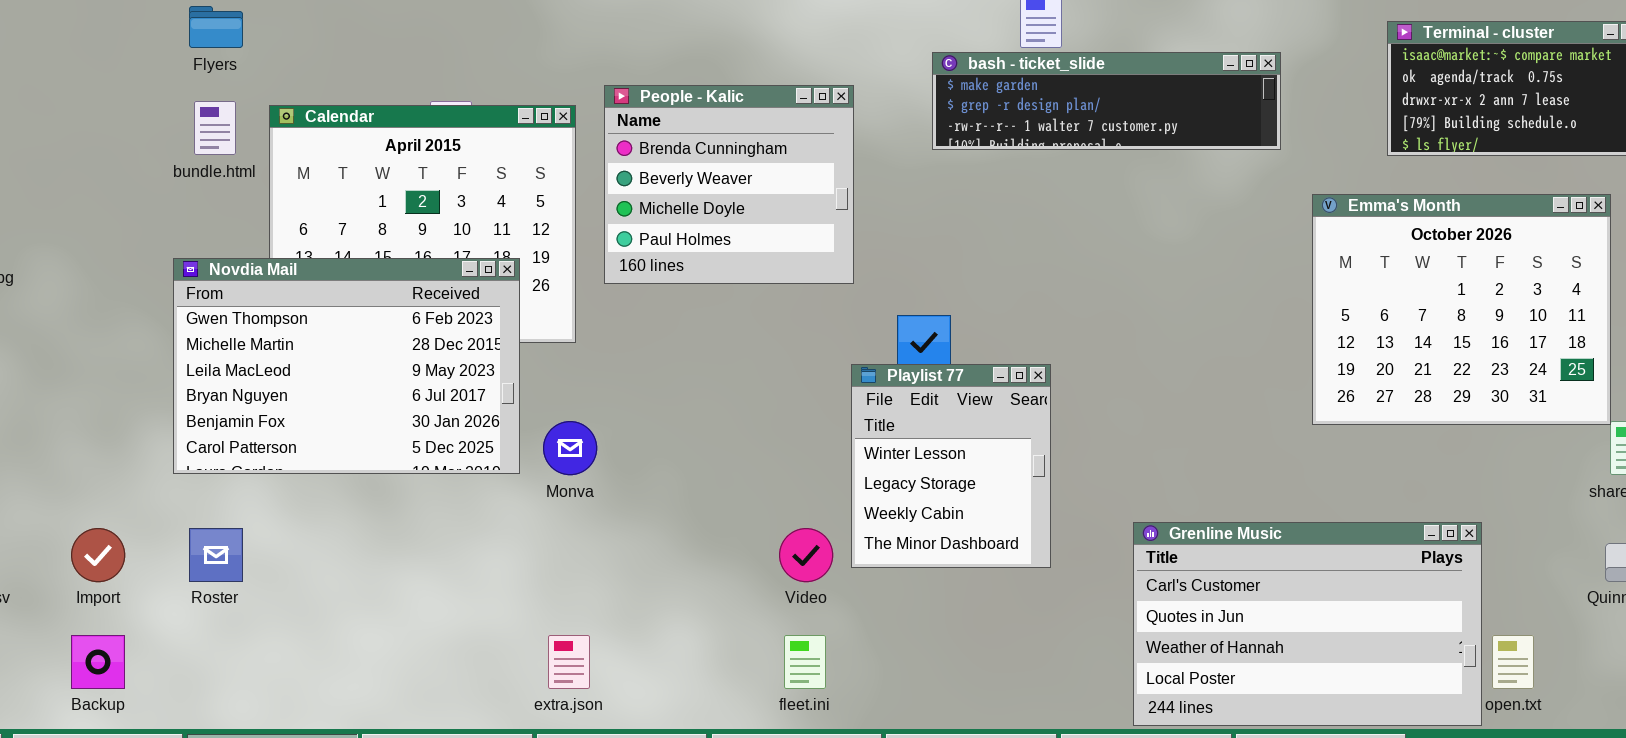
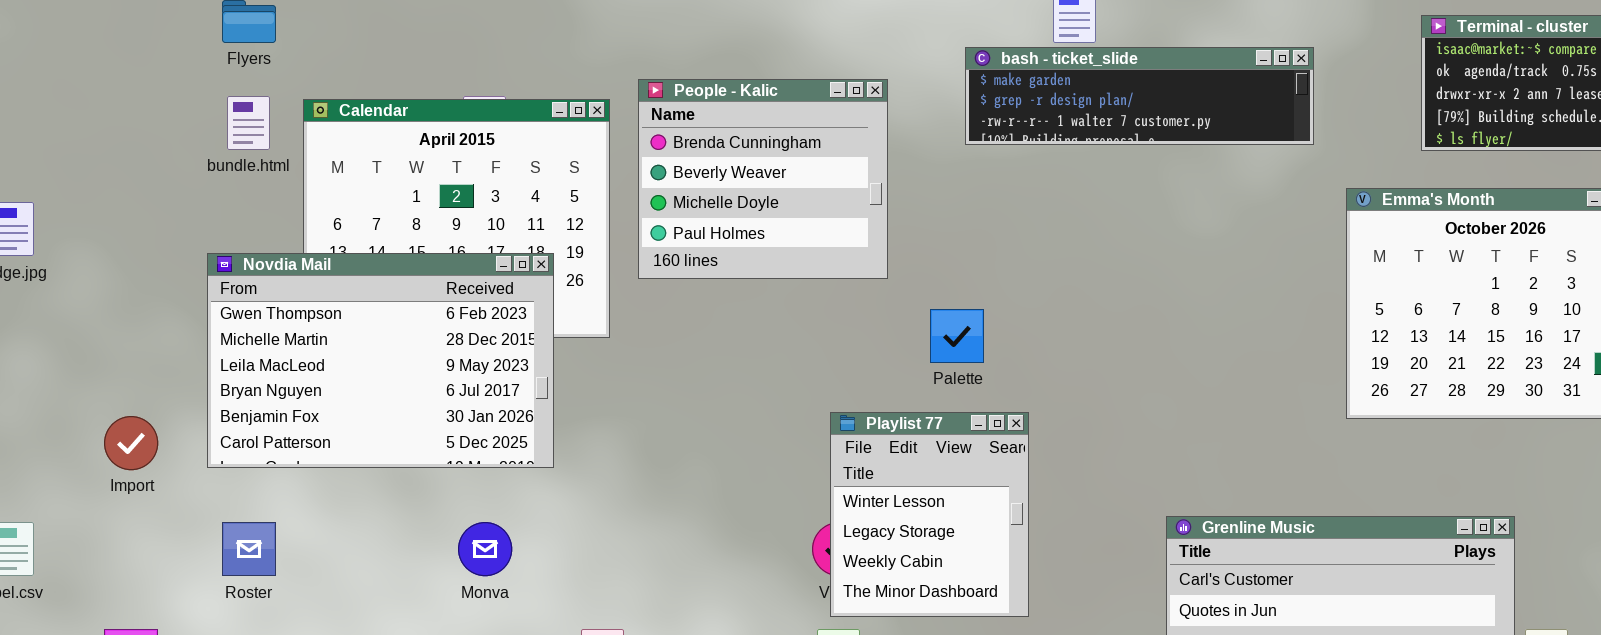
Playlist 77: [851,364,1051,568] -> [830,412,1029,617], moved
Monva: [543,421,597,475] -> [458,522,512,576], moved
Import: [71,528,125,582] -> [104,416,158,470], moved

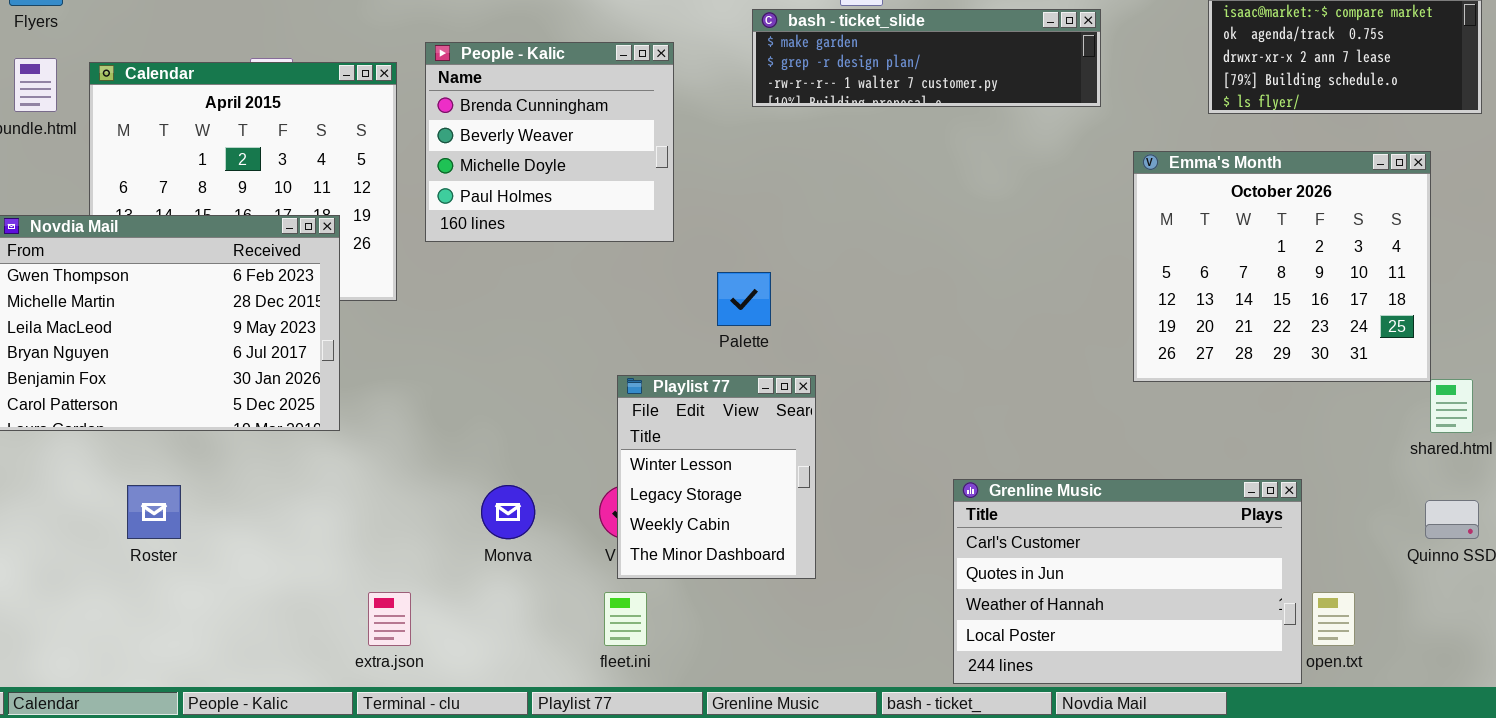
Roster: [222,522,276,576] -> [127,485,181,539], moved
Monva: [458,522,512,576] -> [481,485,535,539], moved

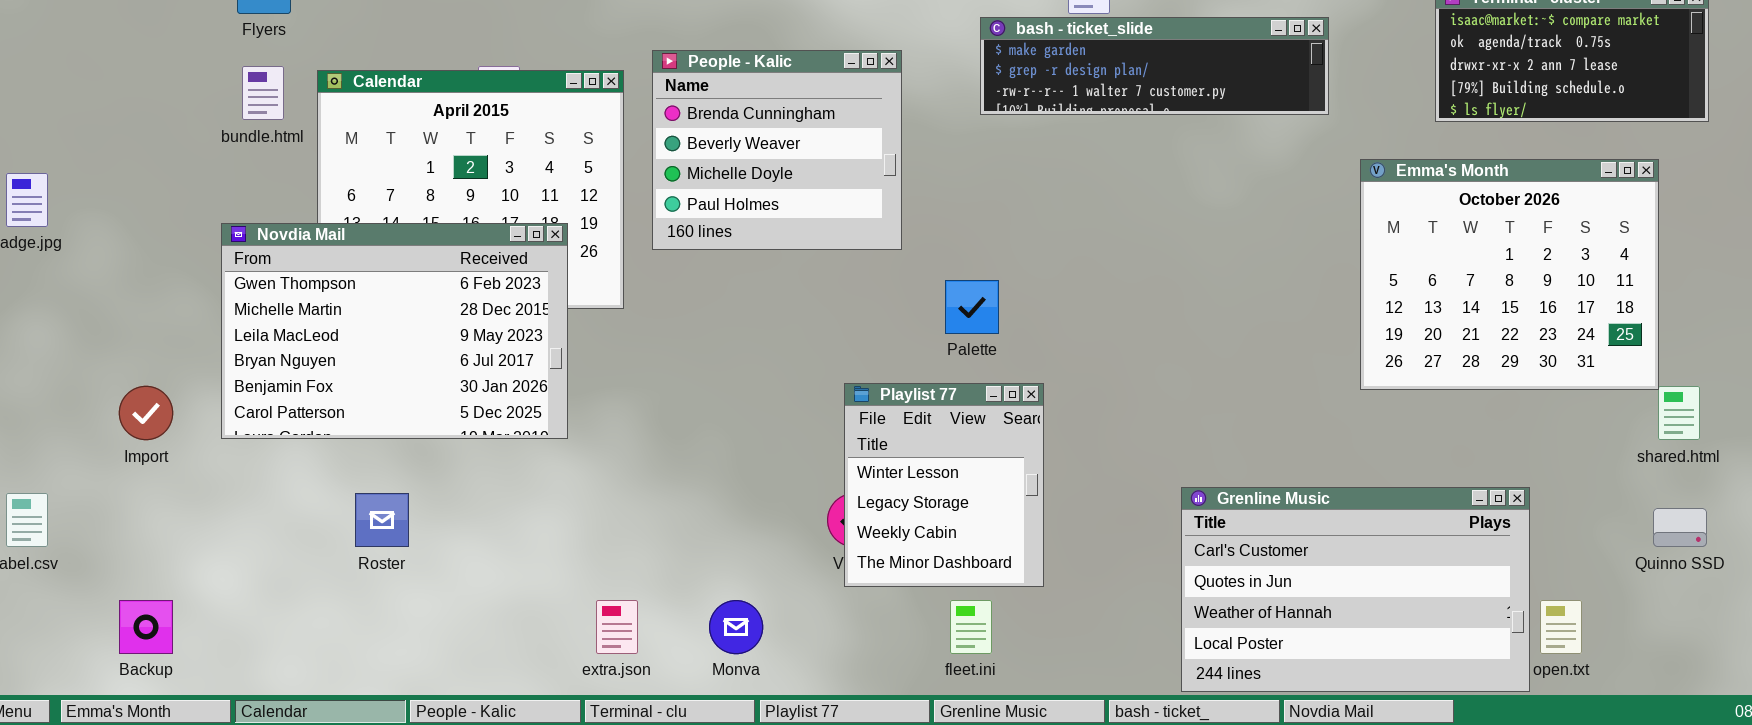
Monva: [481,485,535,539] -> [709,600,763,654], moved
fleet.ini: [604,592,647,646] -> [950,600,992,654], moved

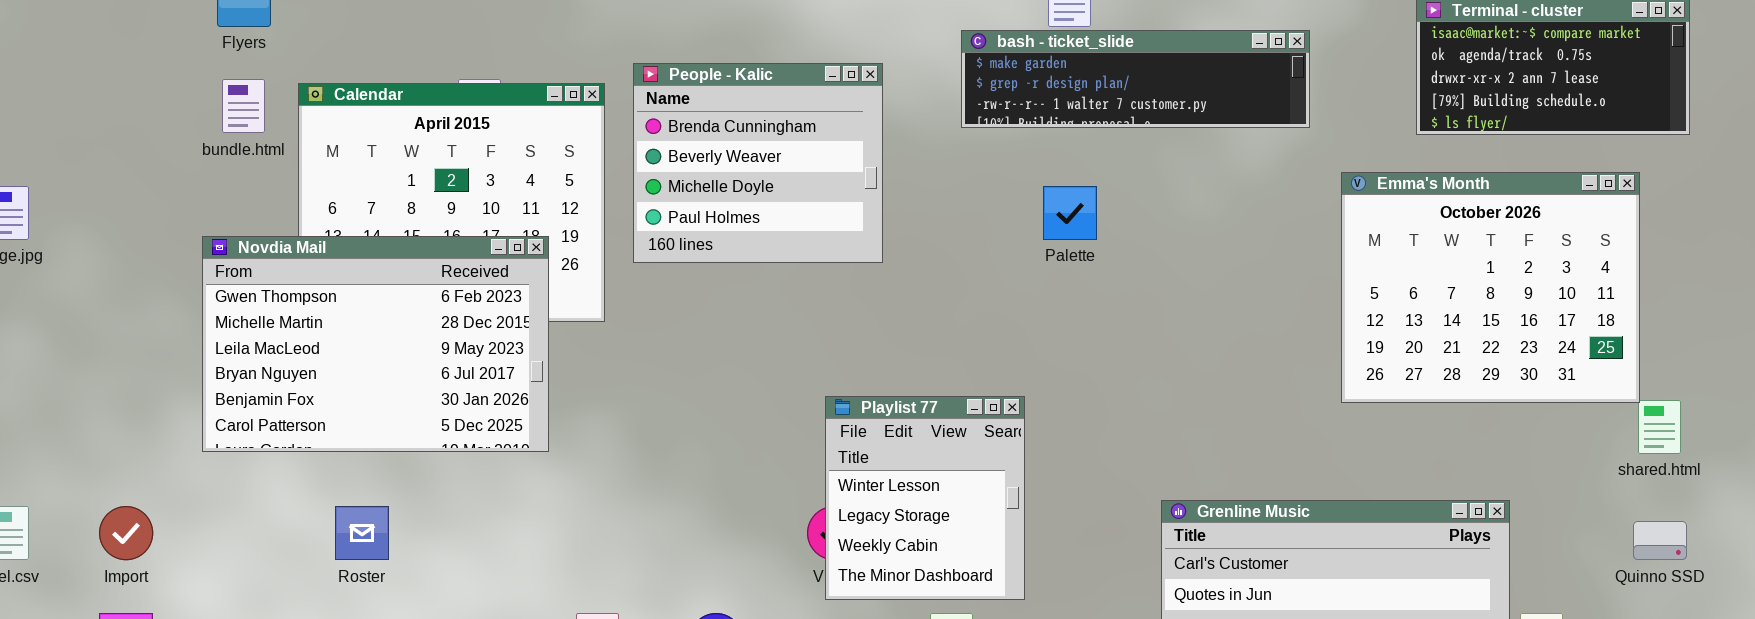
Palette: [945,280,999,334] -> [1043,186,1097,240], moved
Import: [119,386,173,440] -> [99,506,153,560], moved

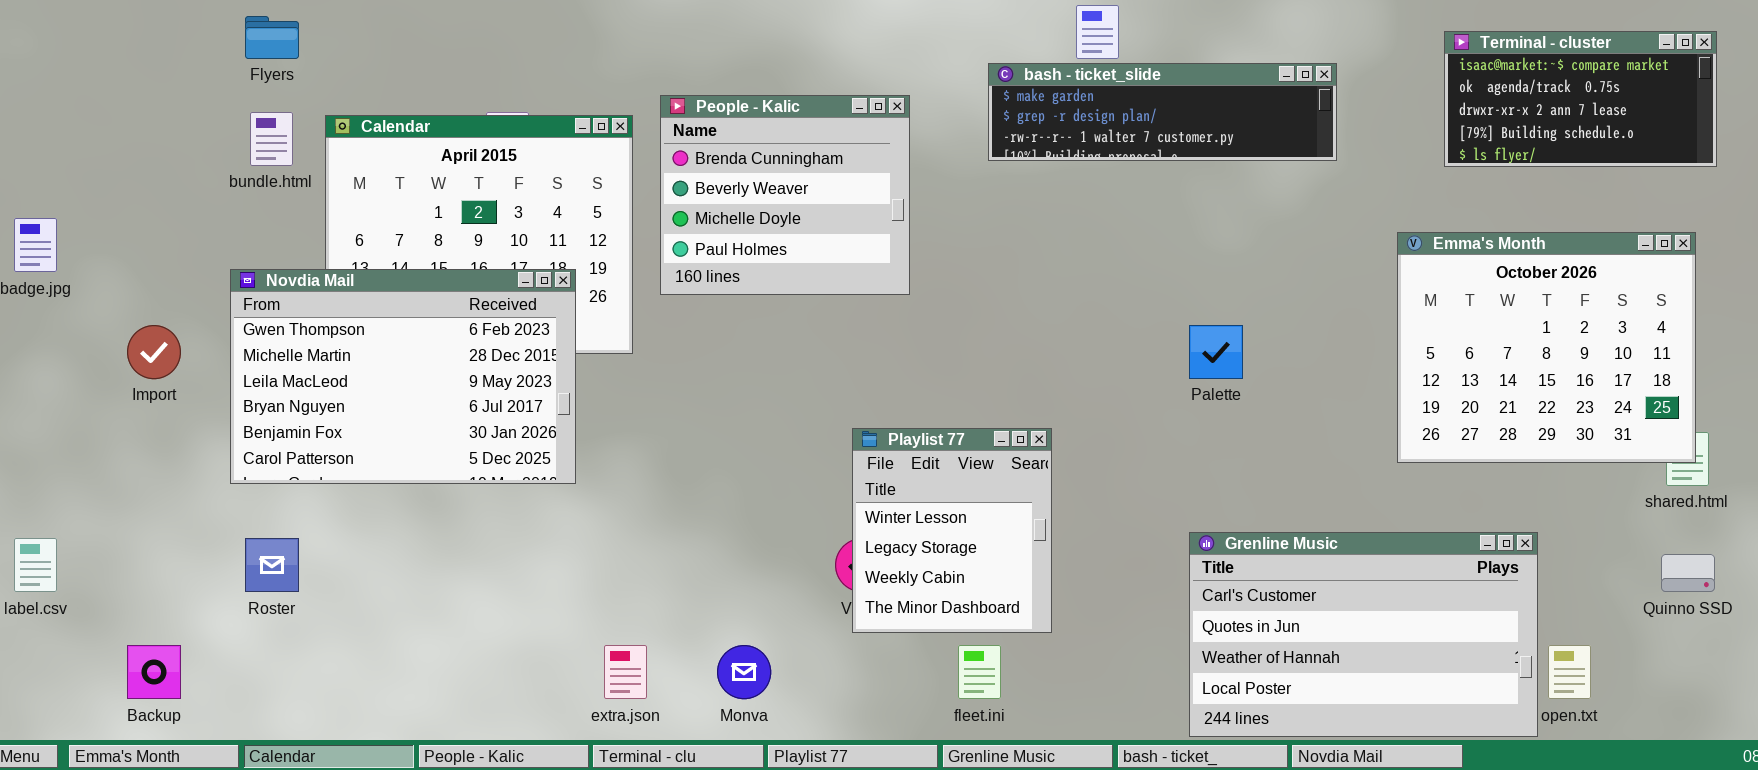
Emma's Month: [1341,172,1640,403] -> [1397,232,1696,463], moved
Palette: [1043,186,1097,240] -> [1189,325,1243,379], moved
Import: [99,506,153,560] -> [127,325,181,379], moved
Roster: [335,506,389,560] -> [245,538,299,592], moved

